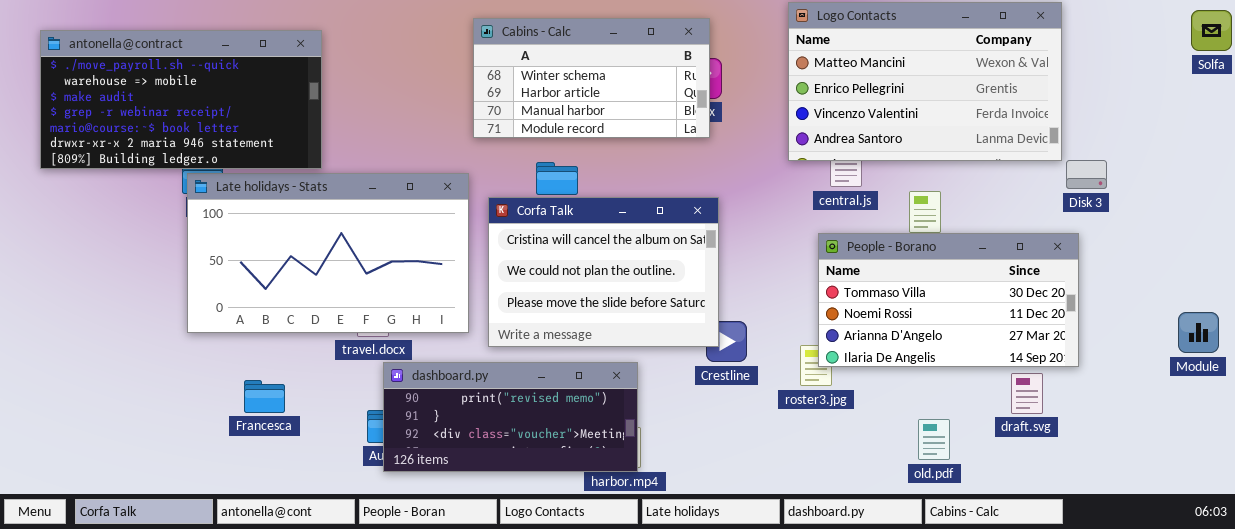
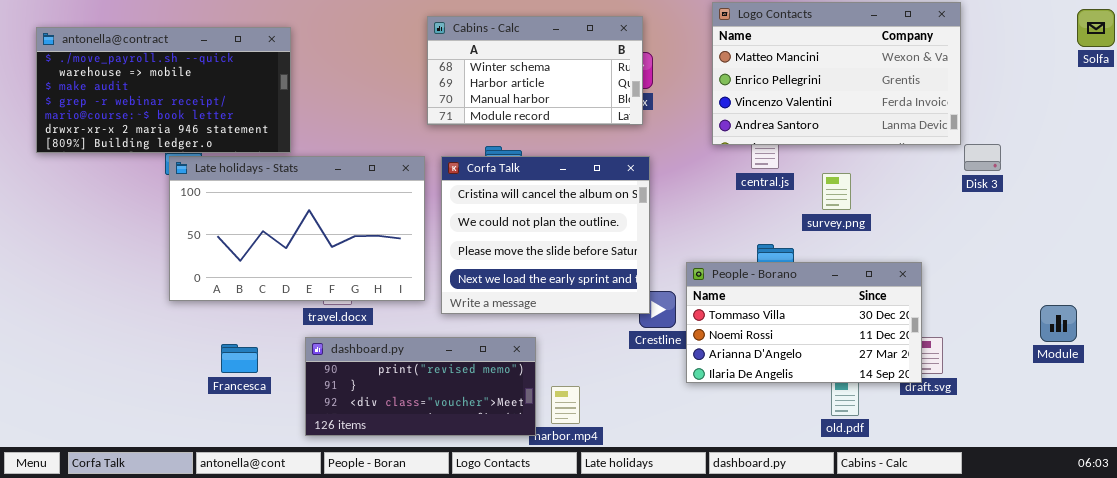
Corfa Talk: [488,197,719,347] -> [441,156,650,314], resized
People - Borano: [818,233,1079,367] -> [686,262,922,383], moved
Module: [1178,312,1219,353] -> [1040,305,1077,342], moved
dashboard.py: [383,362,638,472] -> [305,337,536,436], moved

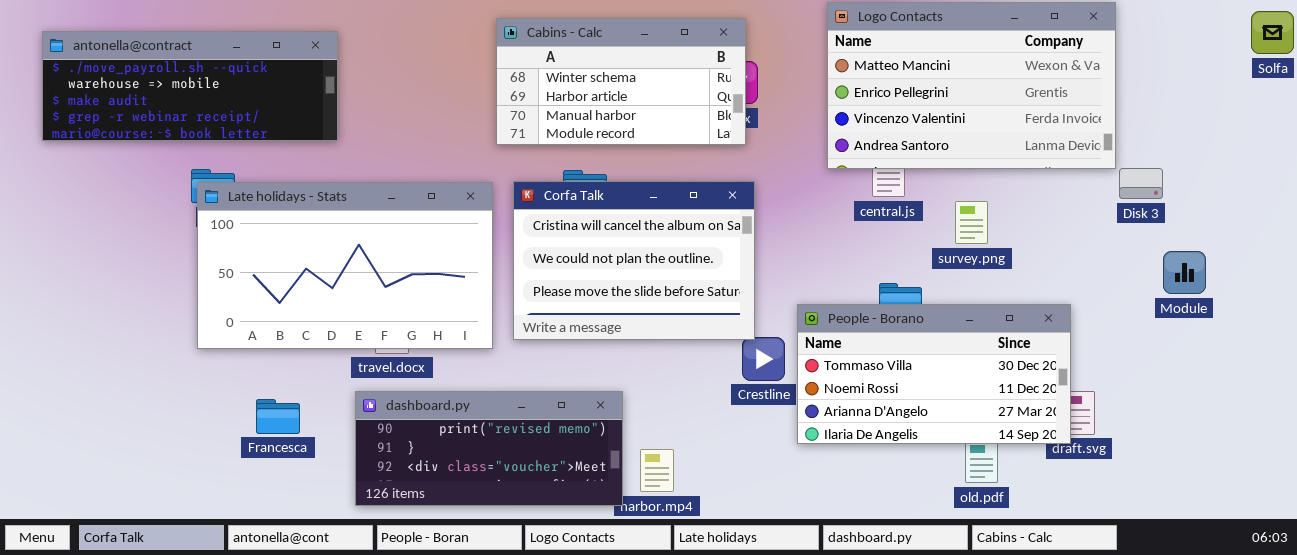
antonella@contract: [36,27,291,153] -> [42,31,338,141], resized
Corfa Talk: [441,156,650,314] -> [513,181,755,340], resized
Module: [1040,305,1077,342] -> [1163,251,1206,294], moved

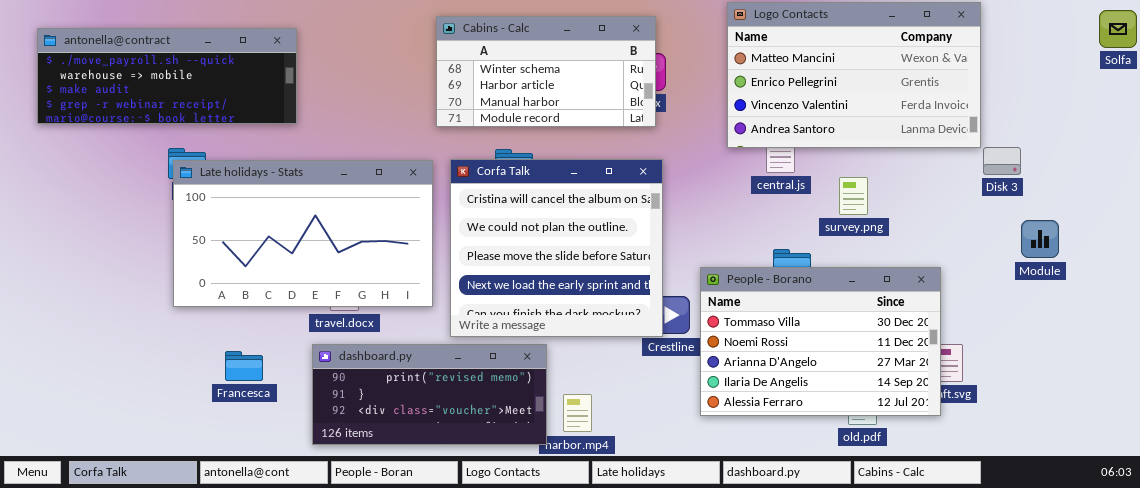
Corfa Talk: [513,181,755,340] -> [450,159,663,337], resized
People - Borano: [797,304,1071,444] -> [700,267,941,416], resized

